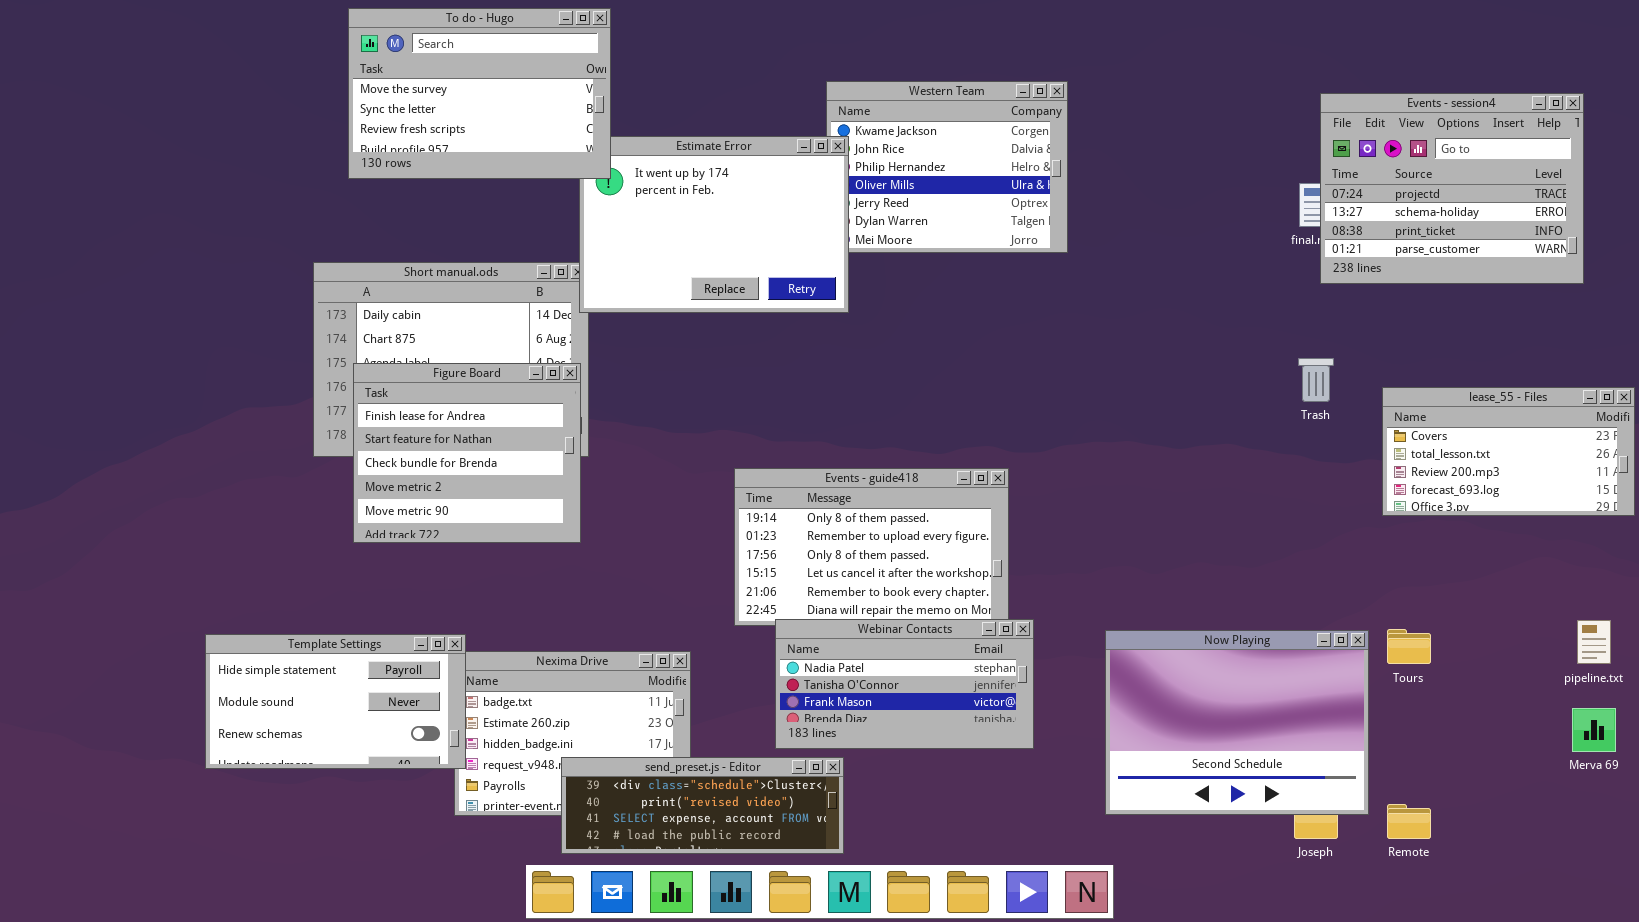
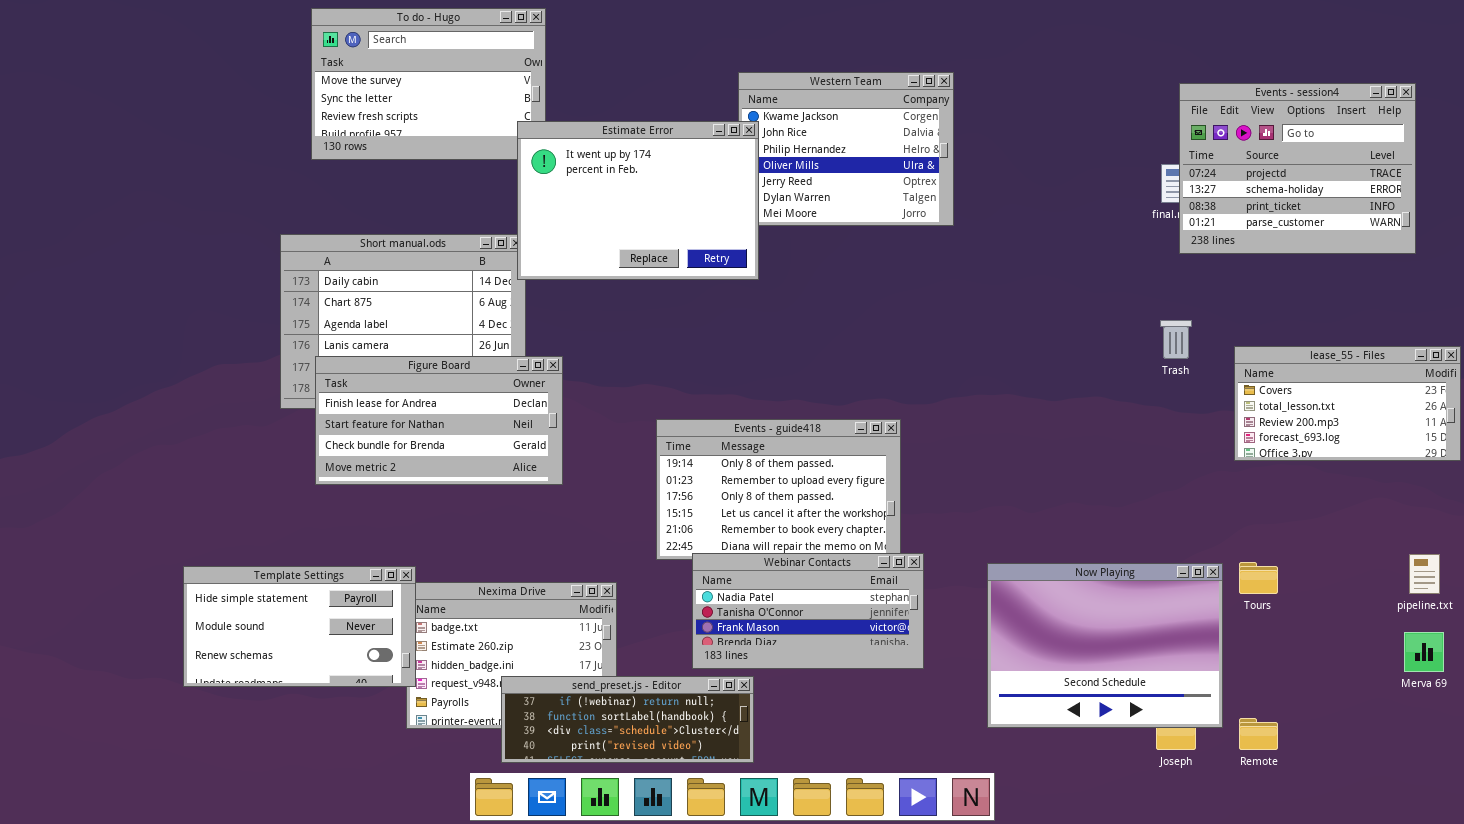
Estimate Error: [579,136,849,313] -> [517,121,759,280], raised
Figure Board: [353,363,581,543] -> [315,356,563,485], resized
send_preset.js - Editor: [561,757,844,854] -> [501,676,754,763], scrolled up 2 rows

